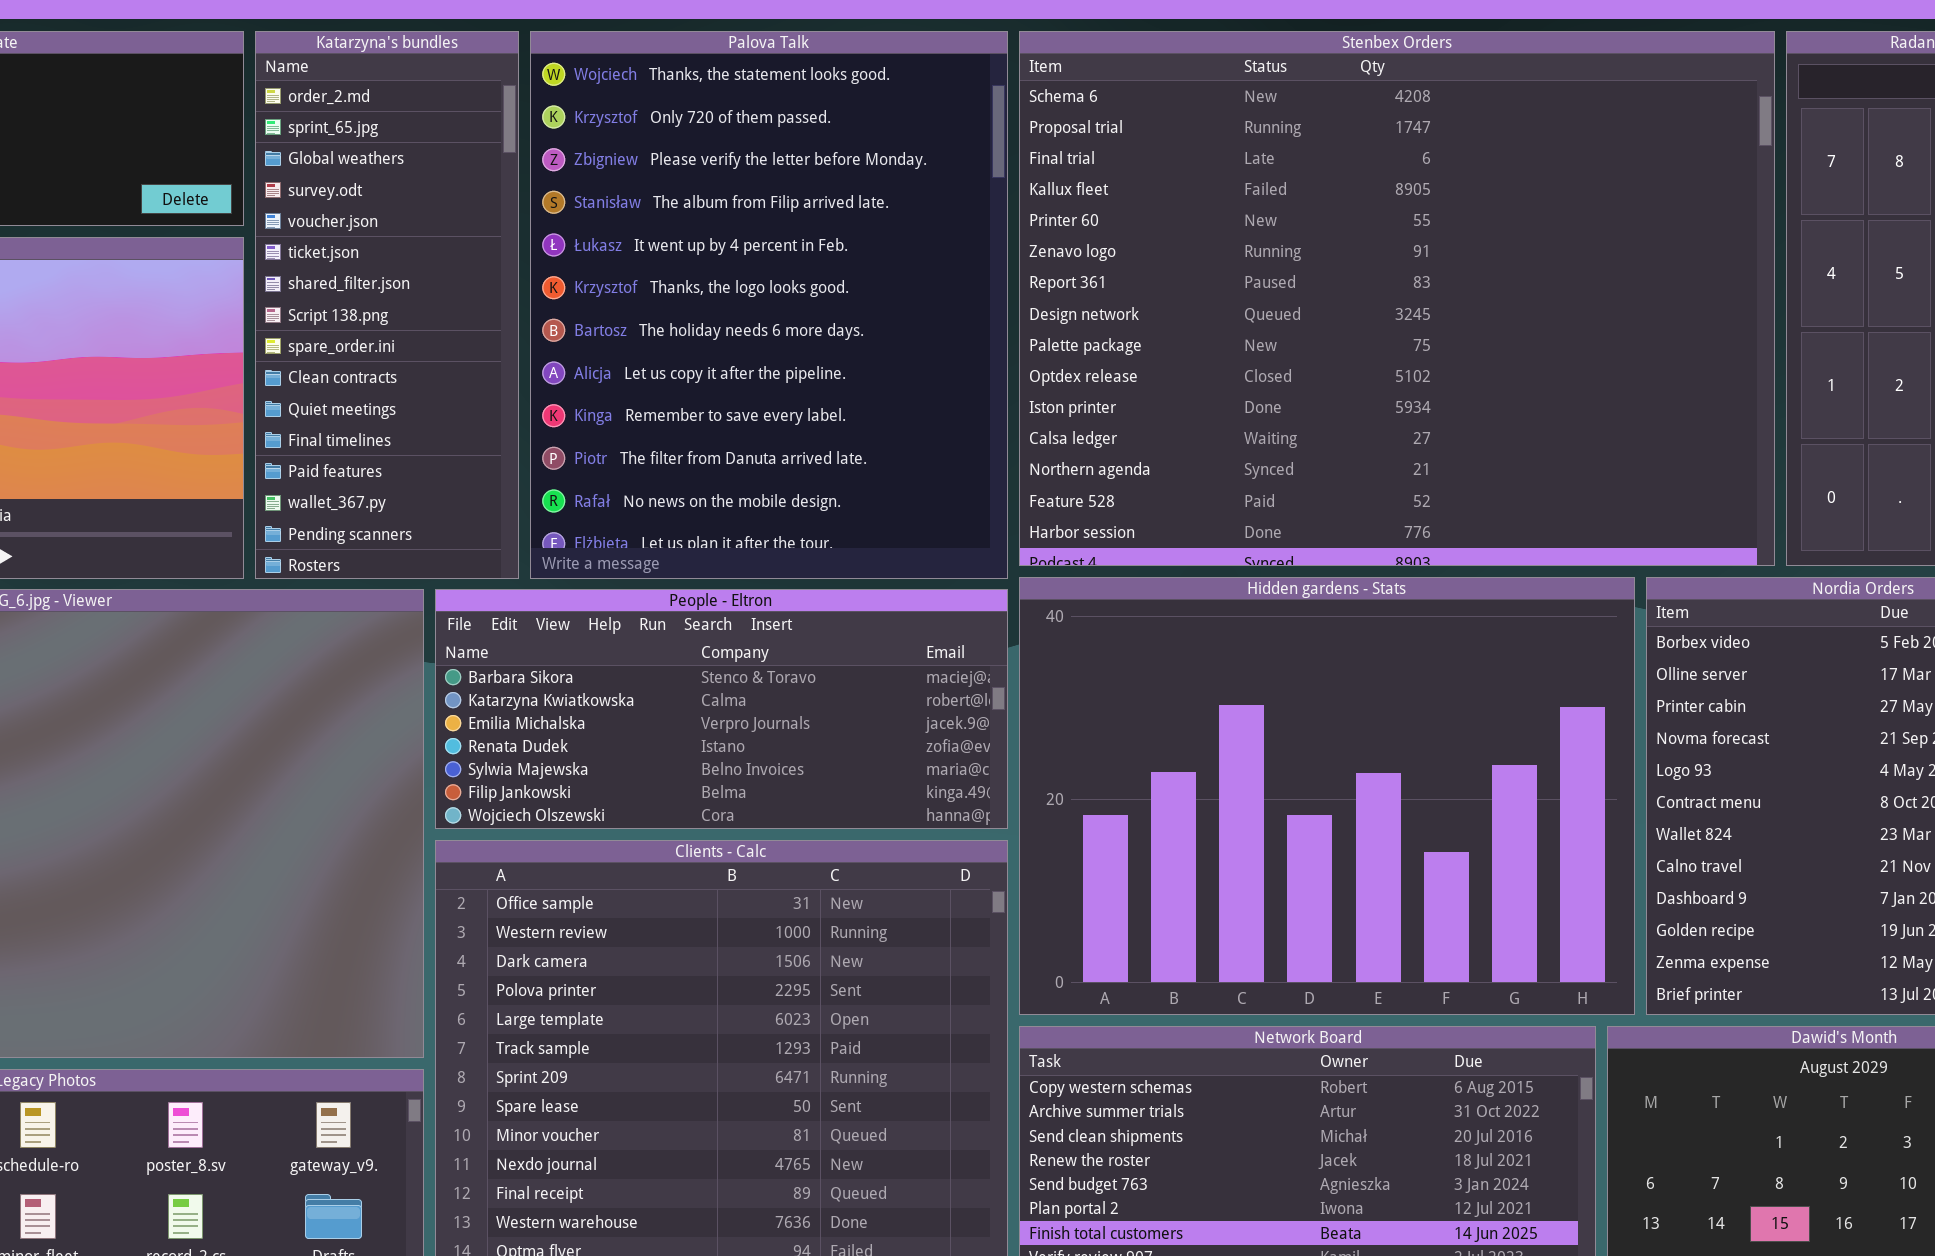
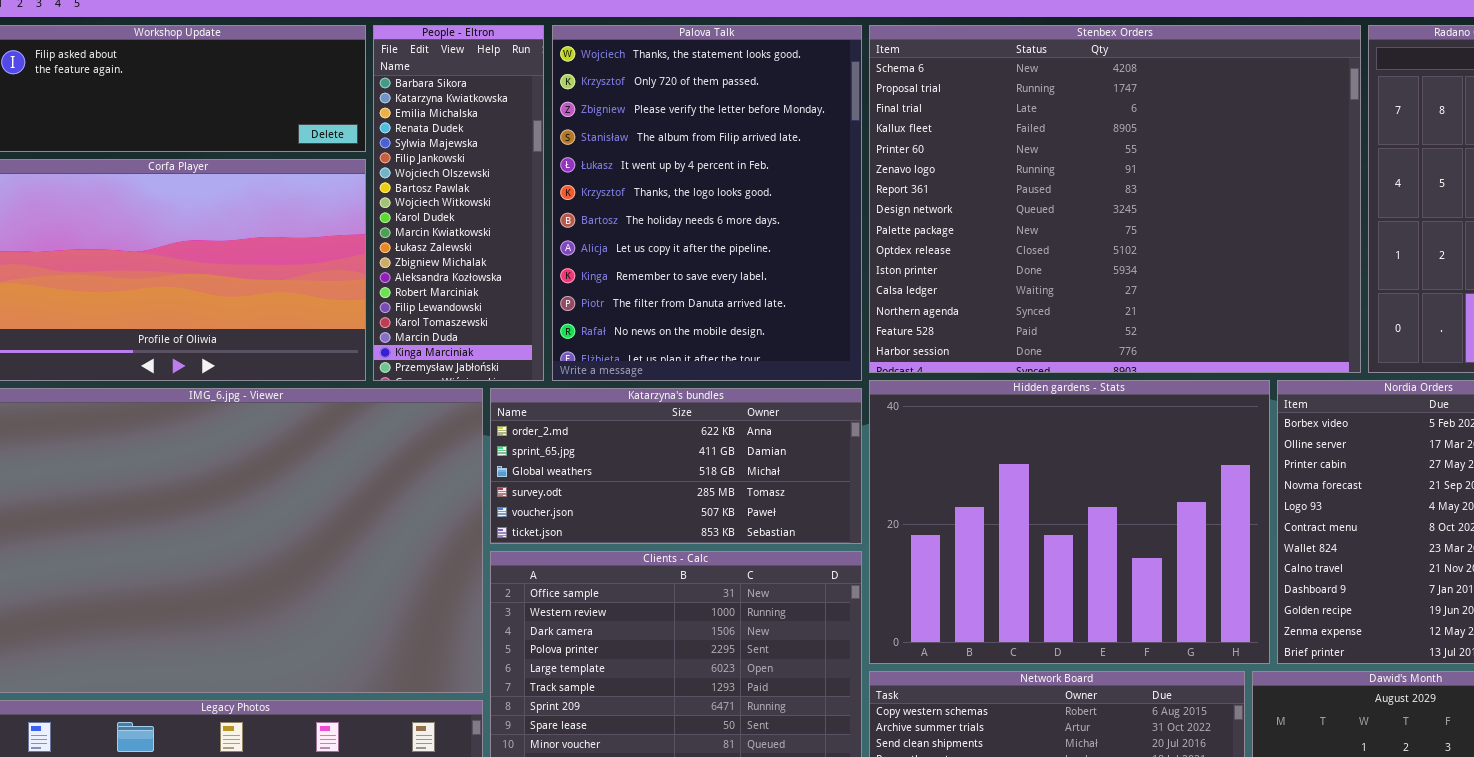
Katarzyna's bundles: [255,31,519,579] -> [490,388,862,544], moved, resized
People - Eltron: [435,589,1008,829] -> [373,25,544,381], moved, resized

